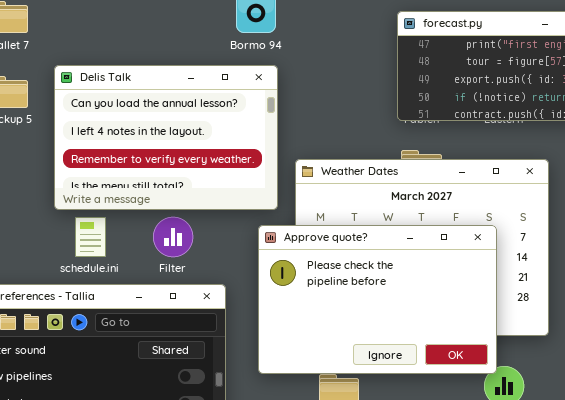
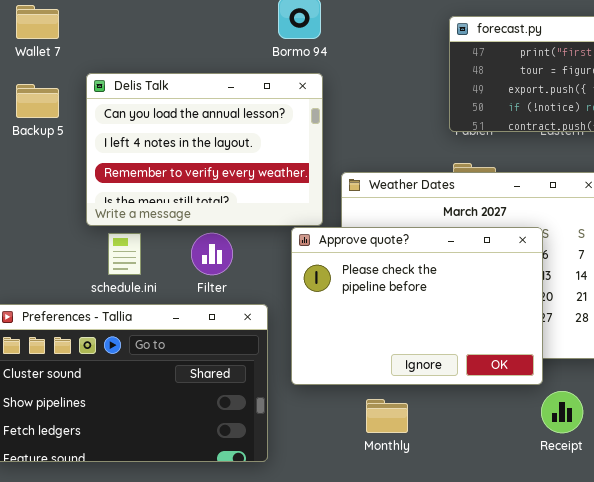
Approve quote?: [258,225,497,374] -> [291,227,543,385], moved

